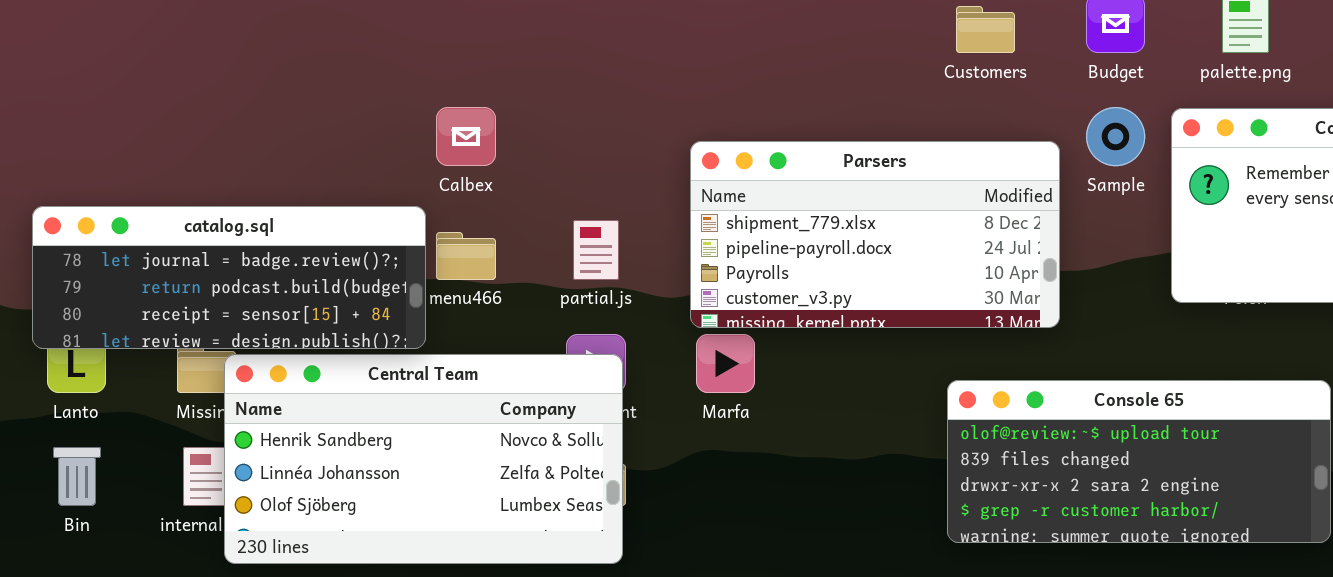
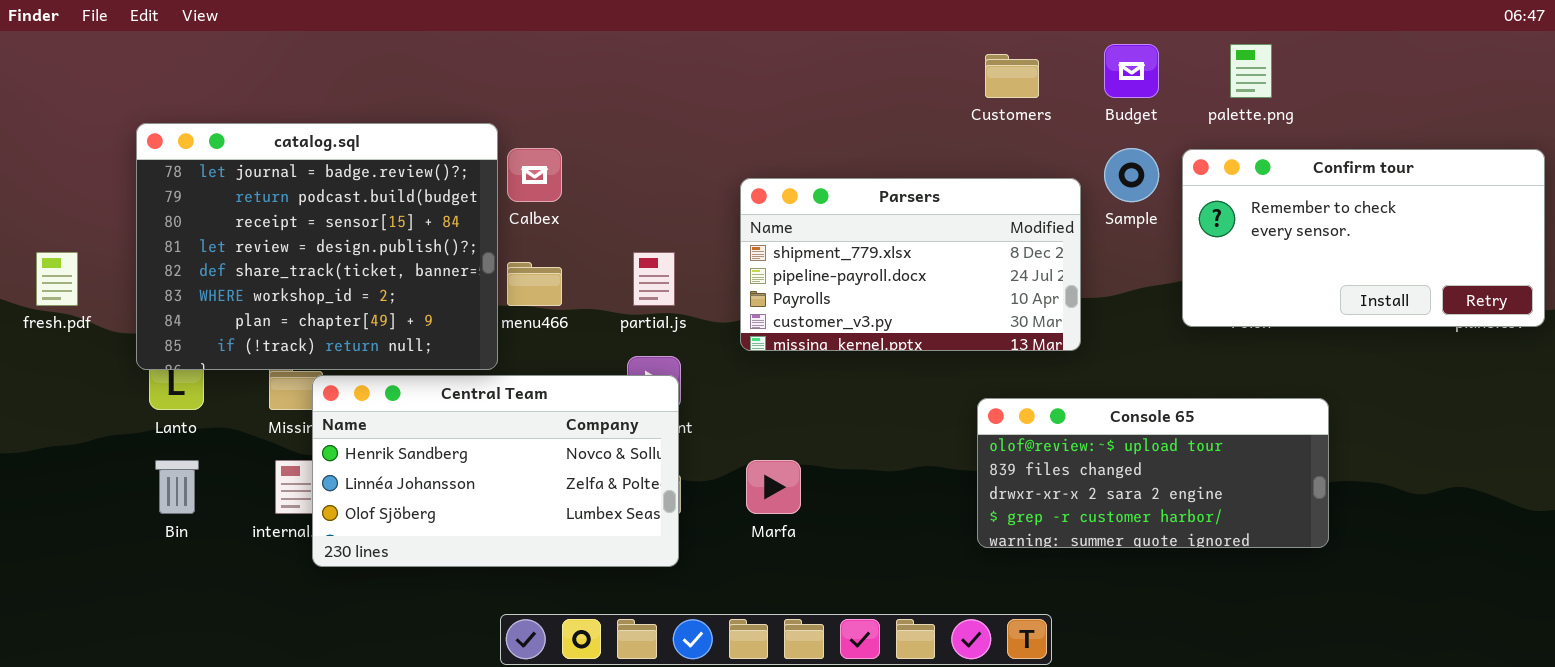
catalog.sql: [32,206,426,349] -> [136,123,498,370], resized
Marfa: [696,334,755,393] -> [746,460,801,514], moved

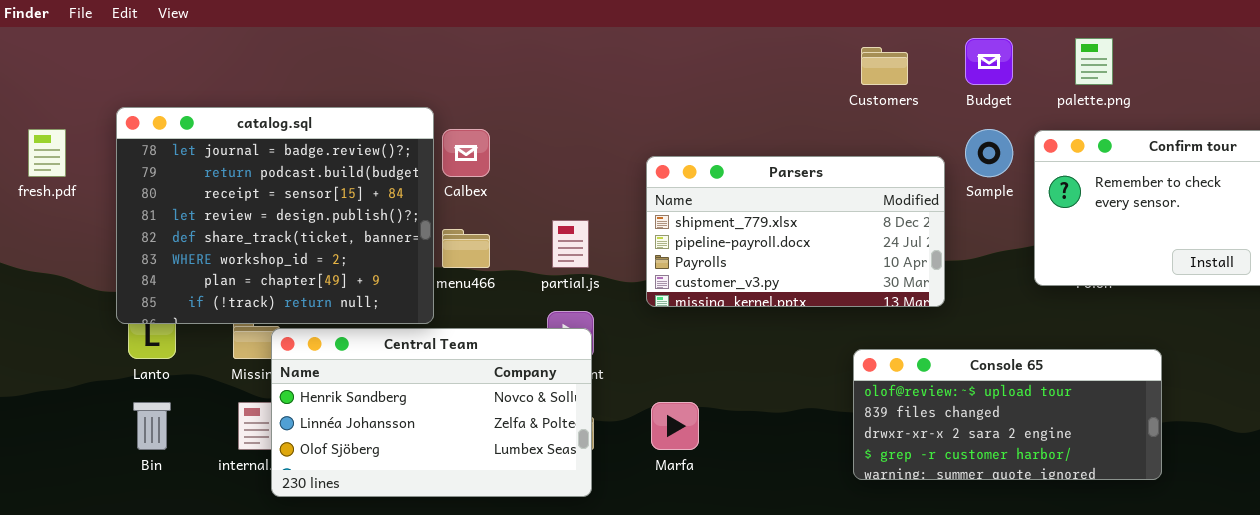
fresh.pdf: [36,252,78,306] -> [28,129,66,177], moved

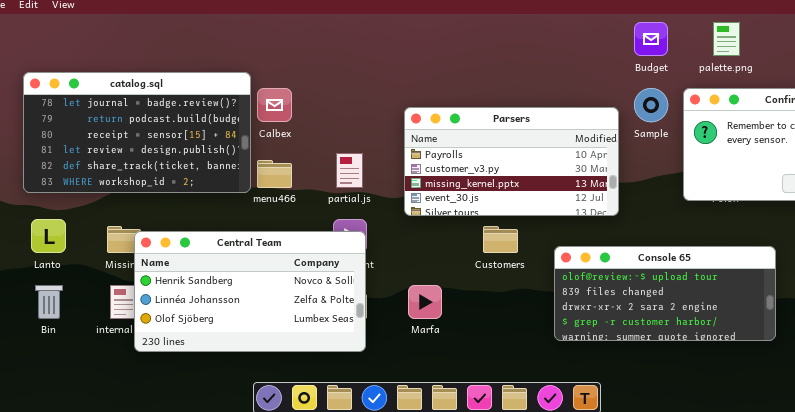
Customers: [861,47,908,85] -> [483,226,518,253], moved
catalog.sql: [116,107,434,324] -> [23,72,251,193], resized
Parsers: [646,156,945,307] -> [404,107,619,216], scrolled down 2 rows

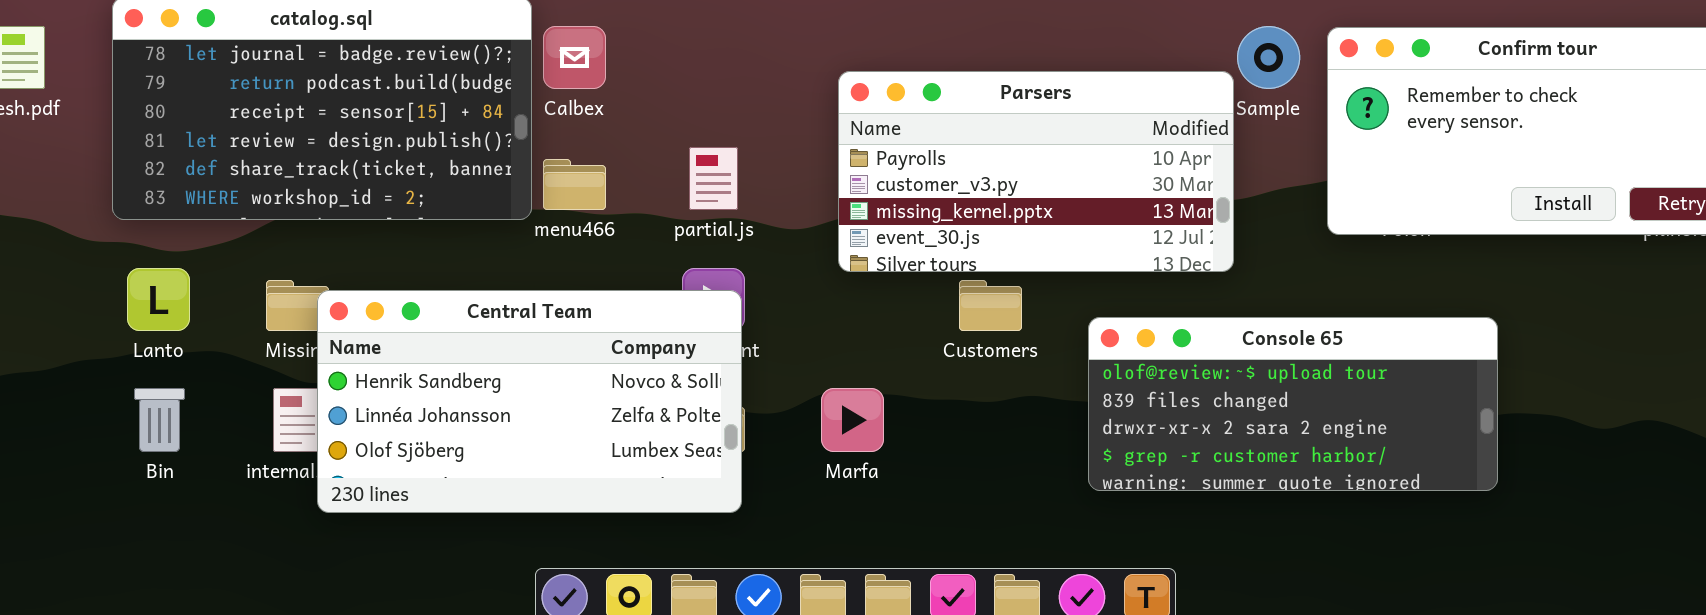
Parsers: [404,107,619,216] -> [838,71,1234,272], moved

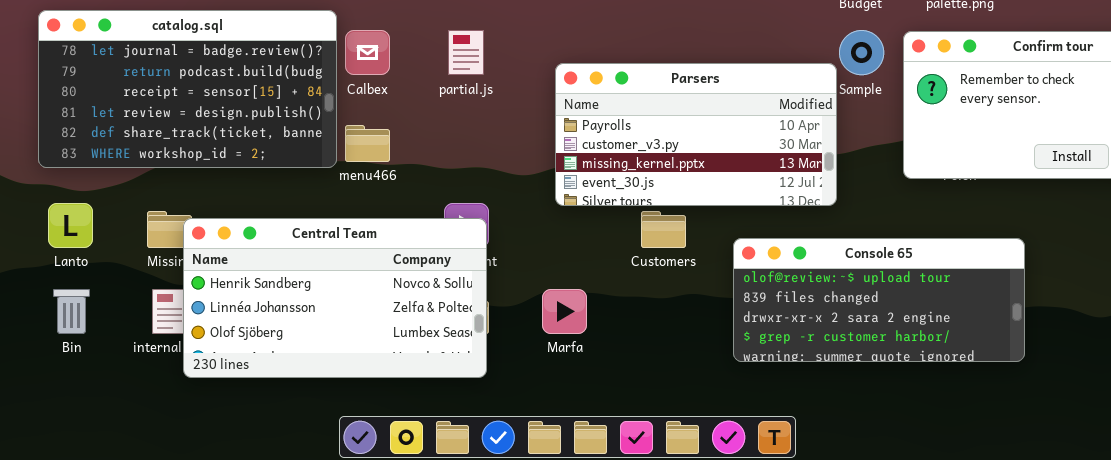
partial.js: [689,147,738,210] -> [448,30,484,75], moved

